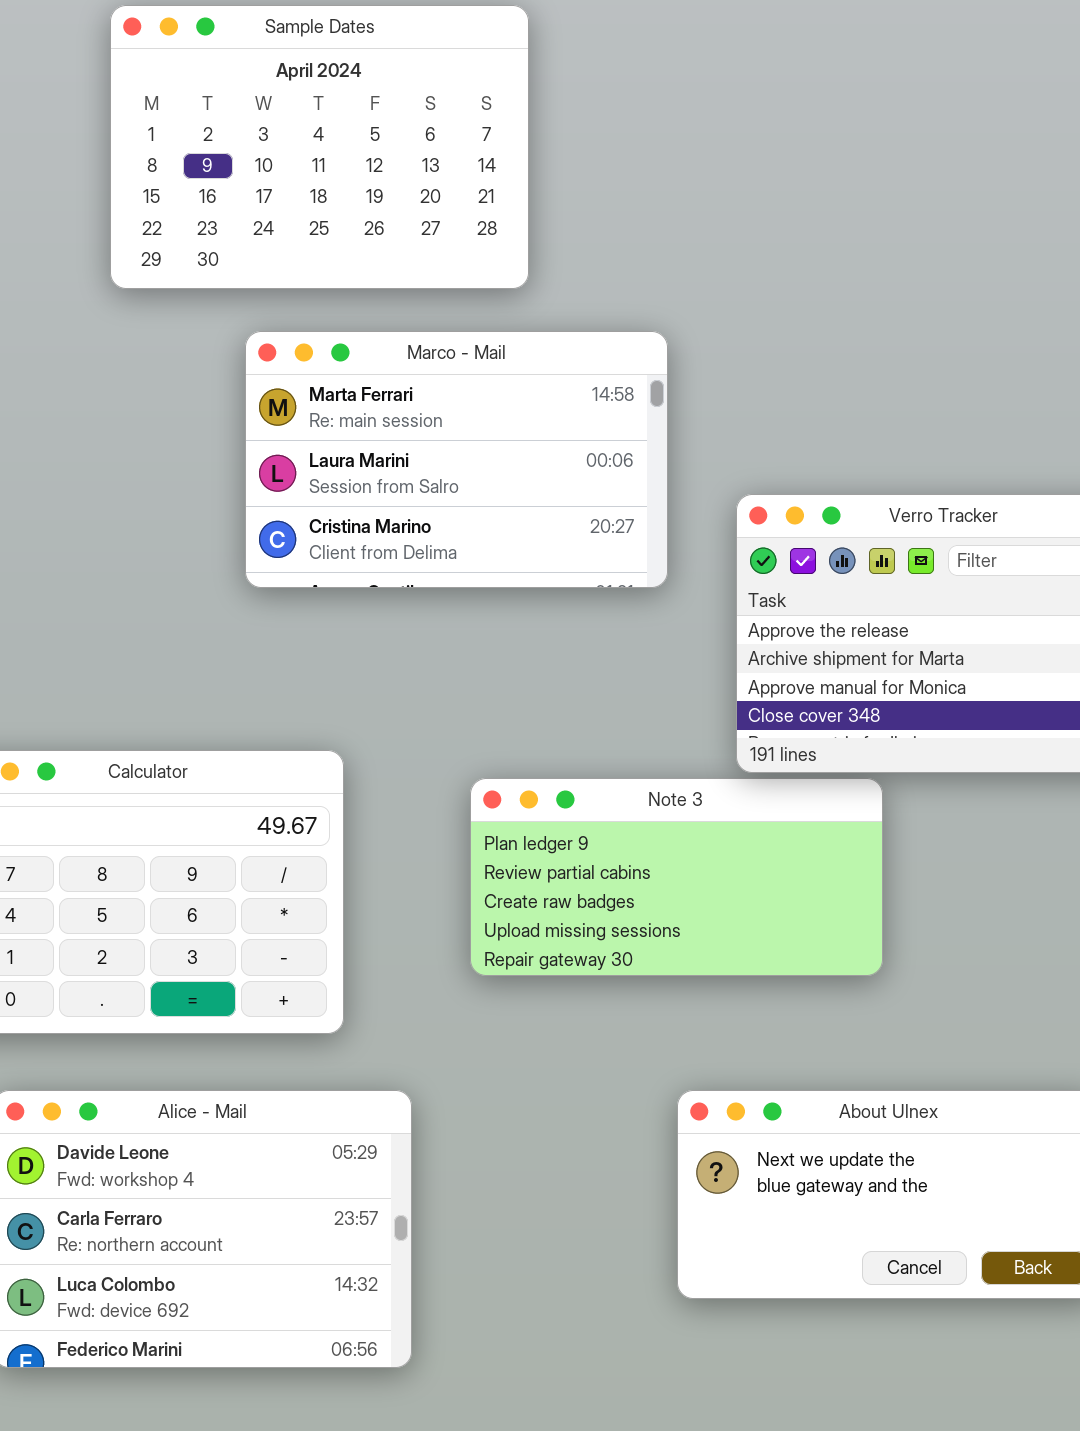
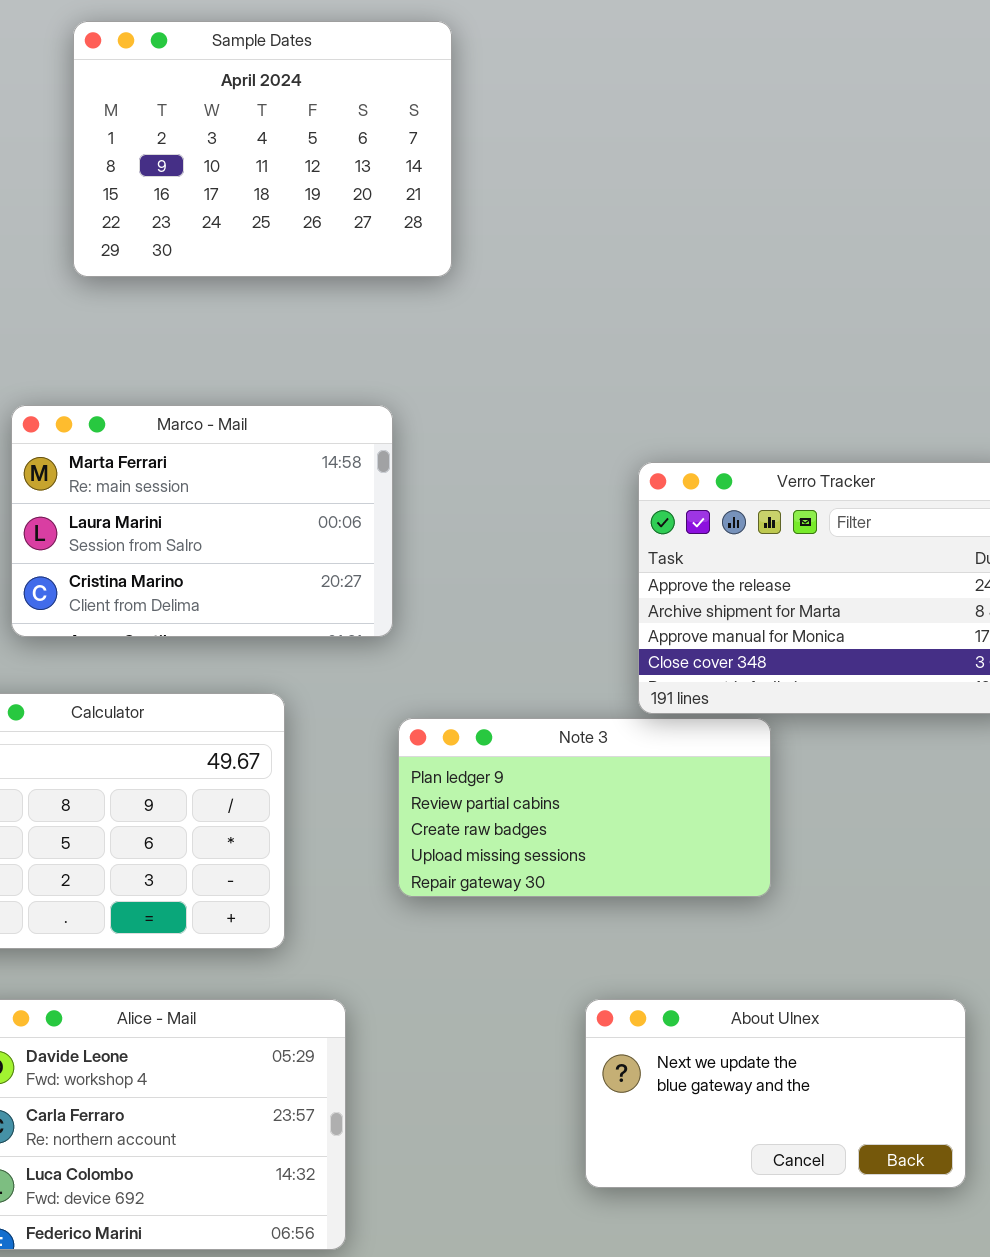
Marco - Mail: [245,331,668,588] -> [11,405,393,637], moved

